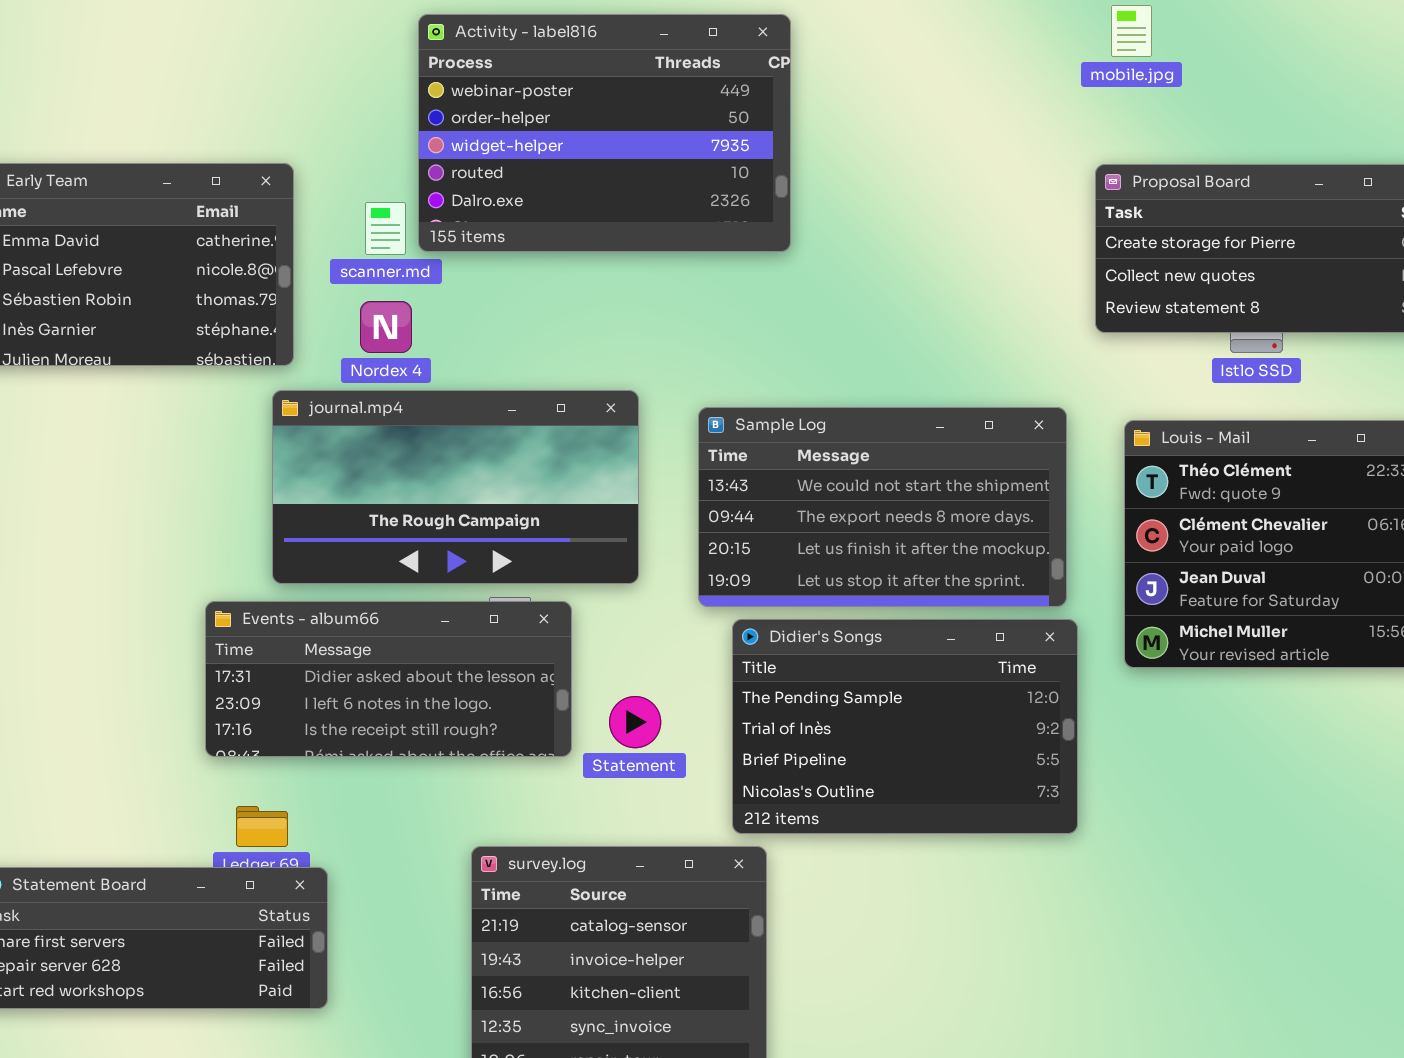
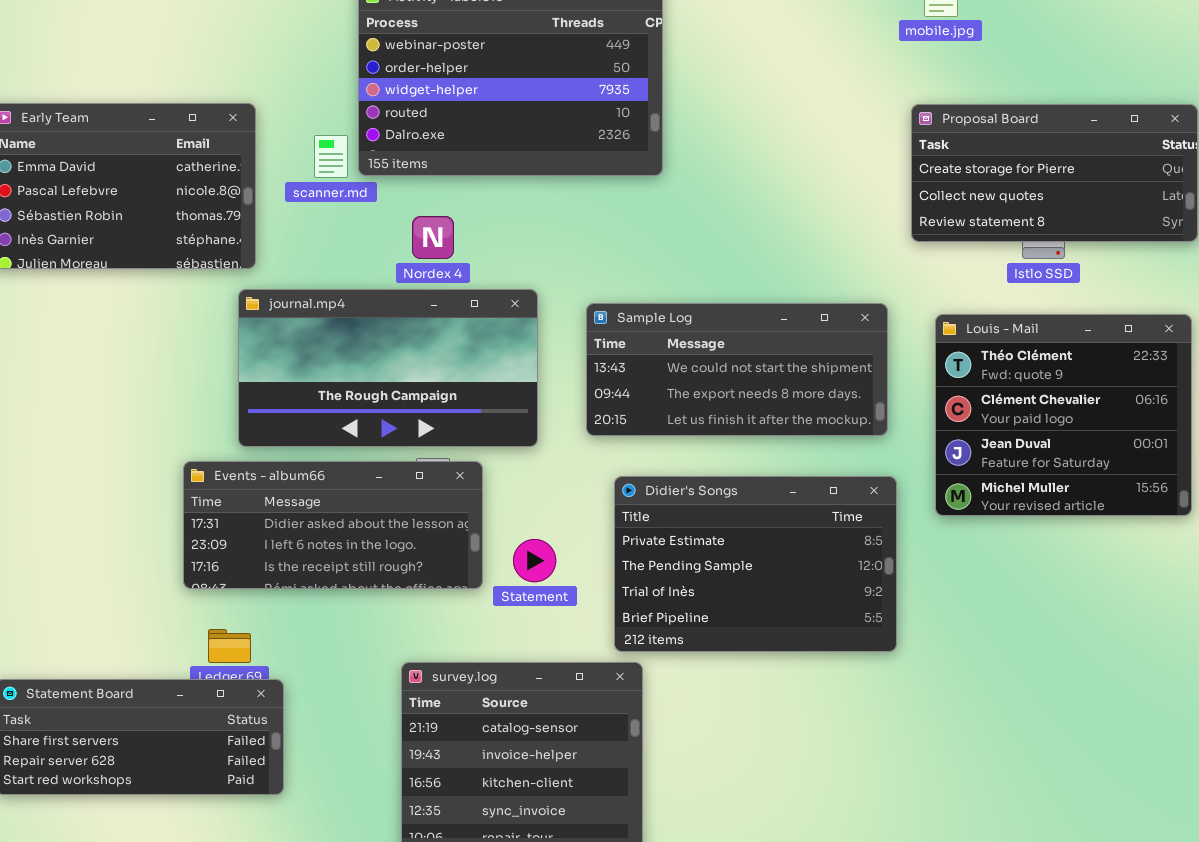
Nordex 4: [360,301,412,353] -> [412,216,454,259], moved
Sample Log: [698,407,1067,607] -> [586,303,888,436], resized
Didier's Songs: [732,619,1078,834] -> [614,476,897,652], scrolled up 1 row

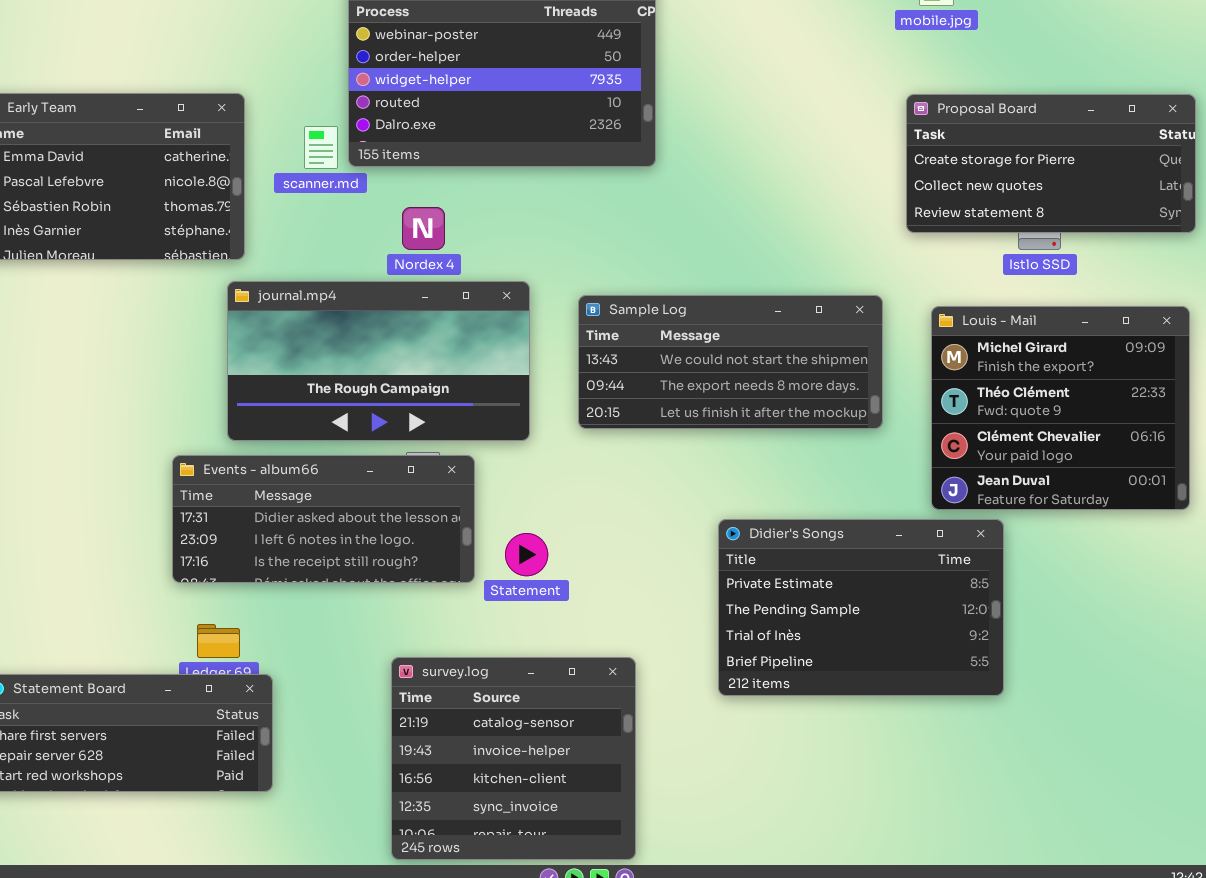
Louis - Mail: [935,314,1192,516] -> [931,306,1190,510], scrolled up 1 row
Didier's Songs: [614,476,897,652] -> [718,519,1004,696], moved

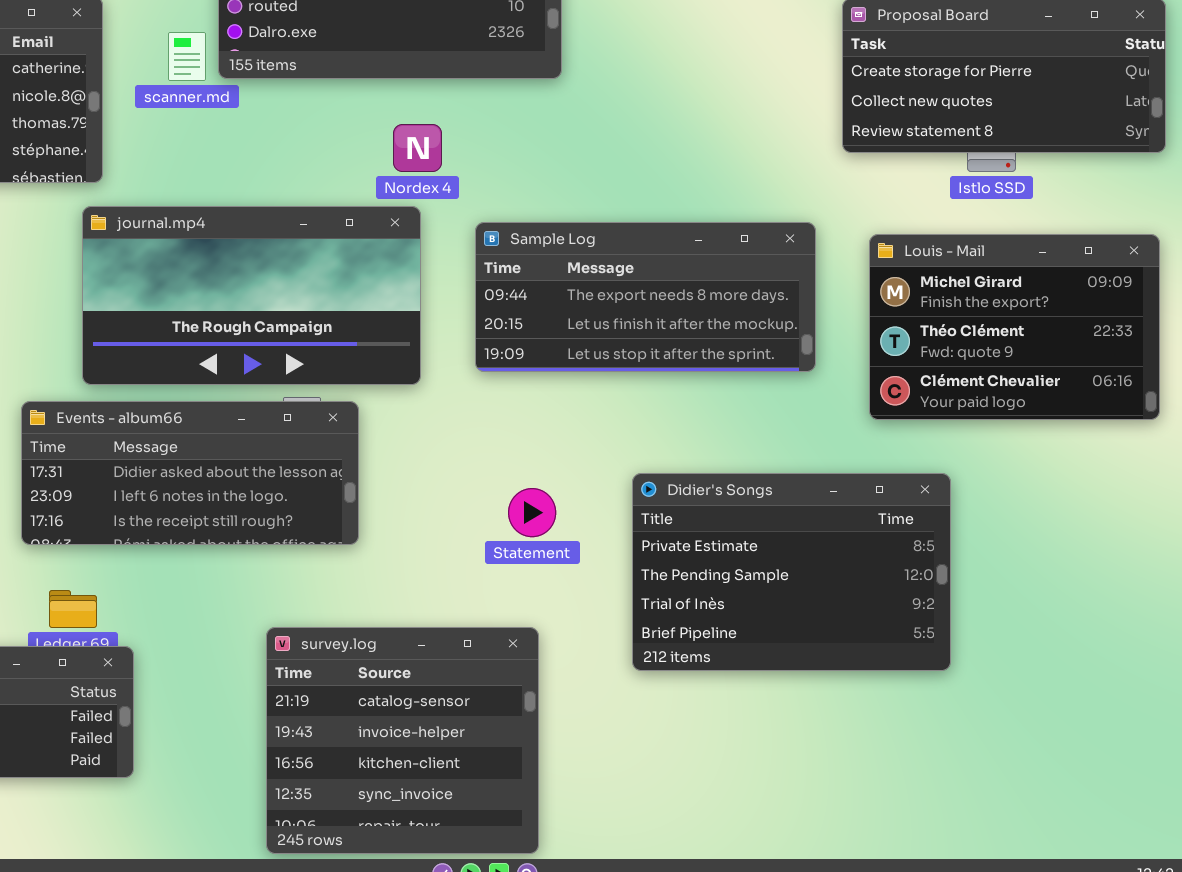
Nordex 4: [402,207,445,250] -> [393,124,442,172], moved
Sample Log: [578,295,883,429] -> [475,222,816,372], scrolled down 1 row
Louis - Mail: [931,306,1190,510] -> [869,234,1160,420], resized
Statement: [505,533,548,576] -> [508,488,556,537], moved

